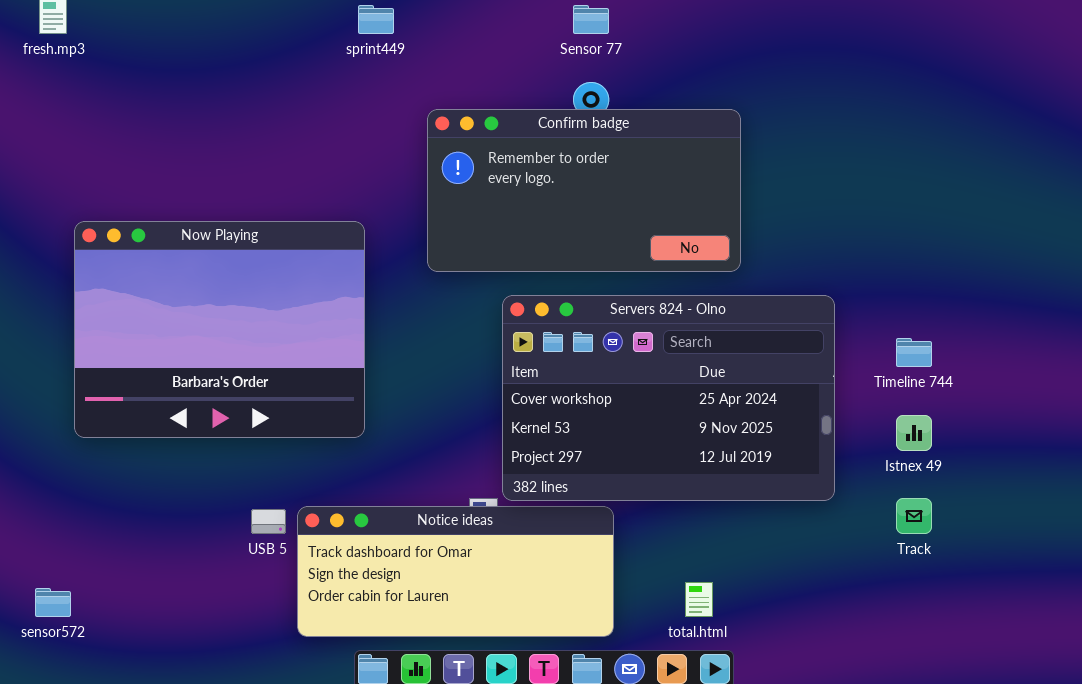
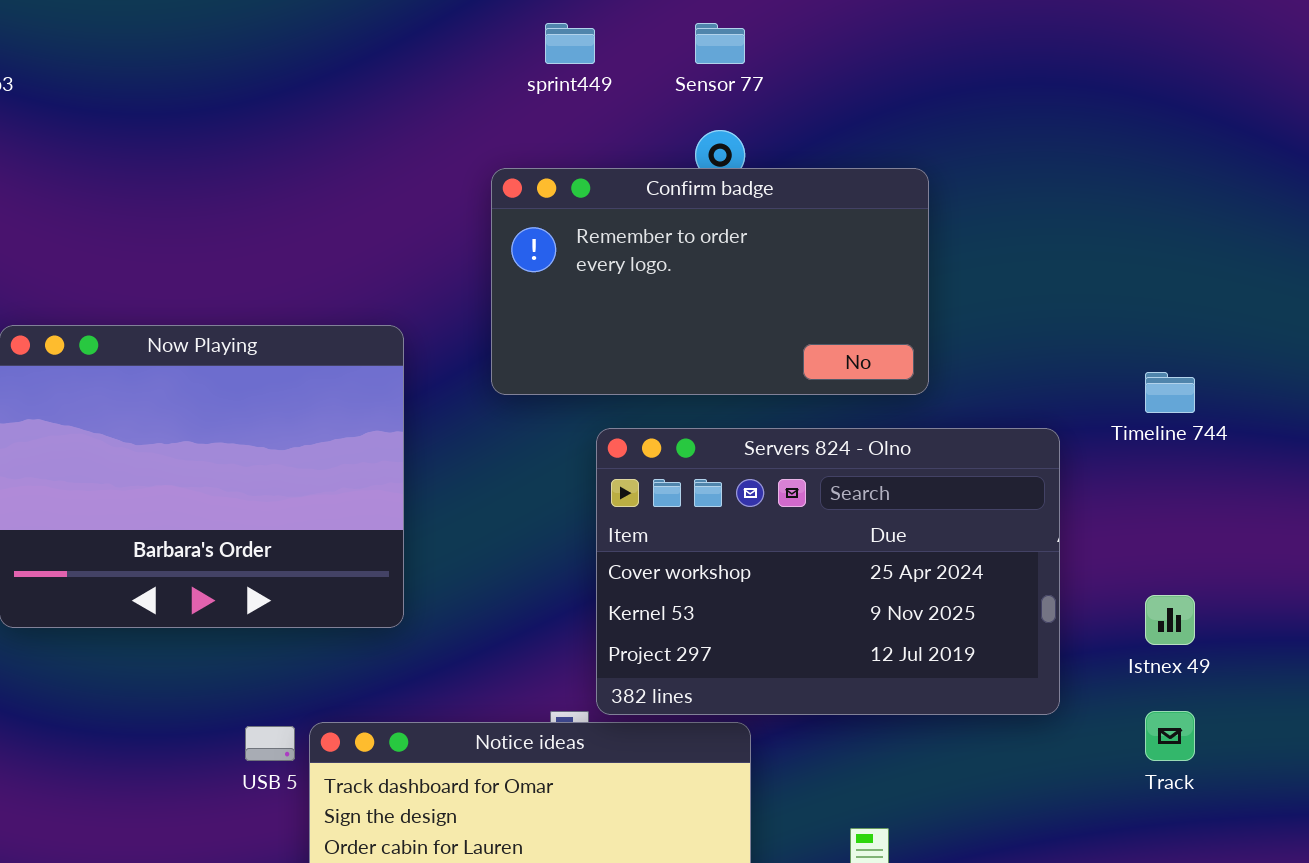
sprint449: [358,5,394,34] -> [545,23,595,64], moved
Timeline 744: [896,338,932,367] -> [1145,372,1195,413], moved

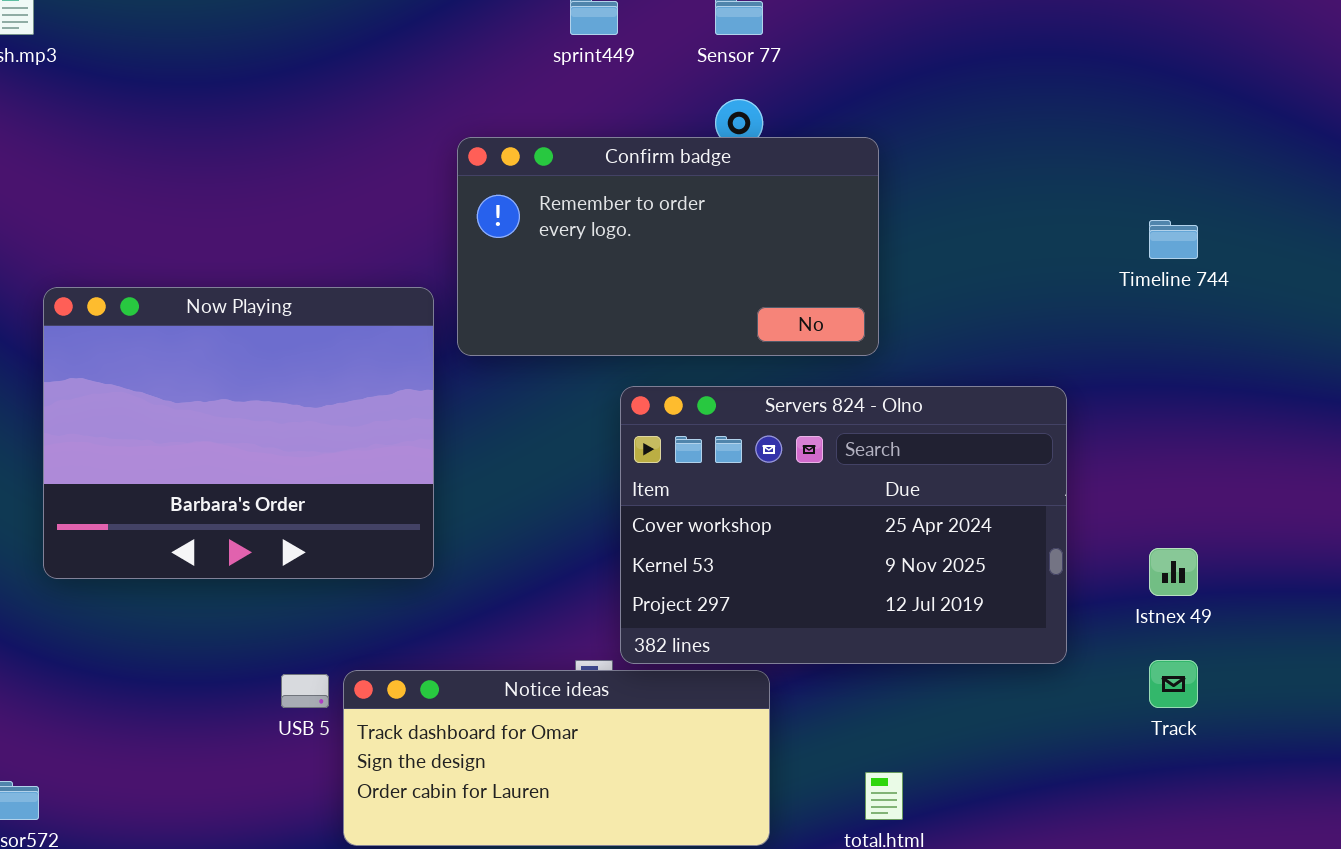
Confirm badge: [491,168,929,395] -> [457,137,879,356], moved
Timeline 744: [1145,372,1195,413] -> [1149,220,1198,259], moved

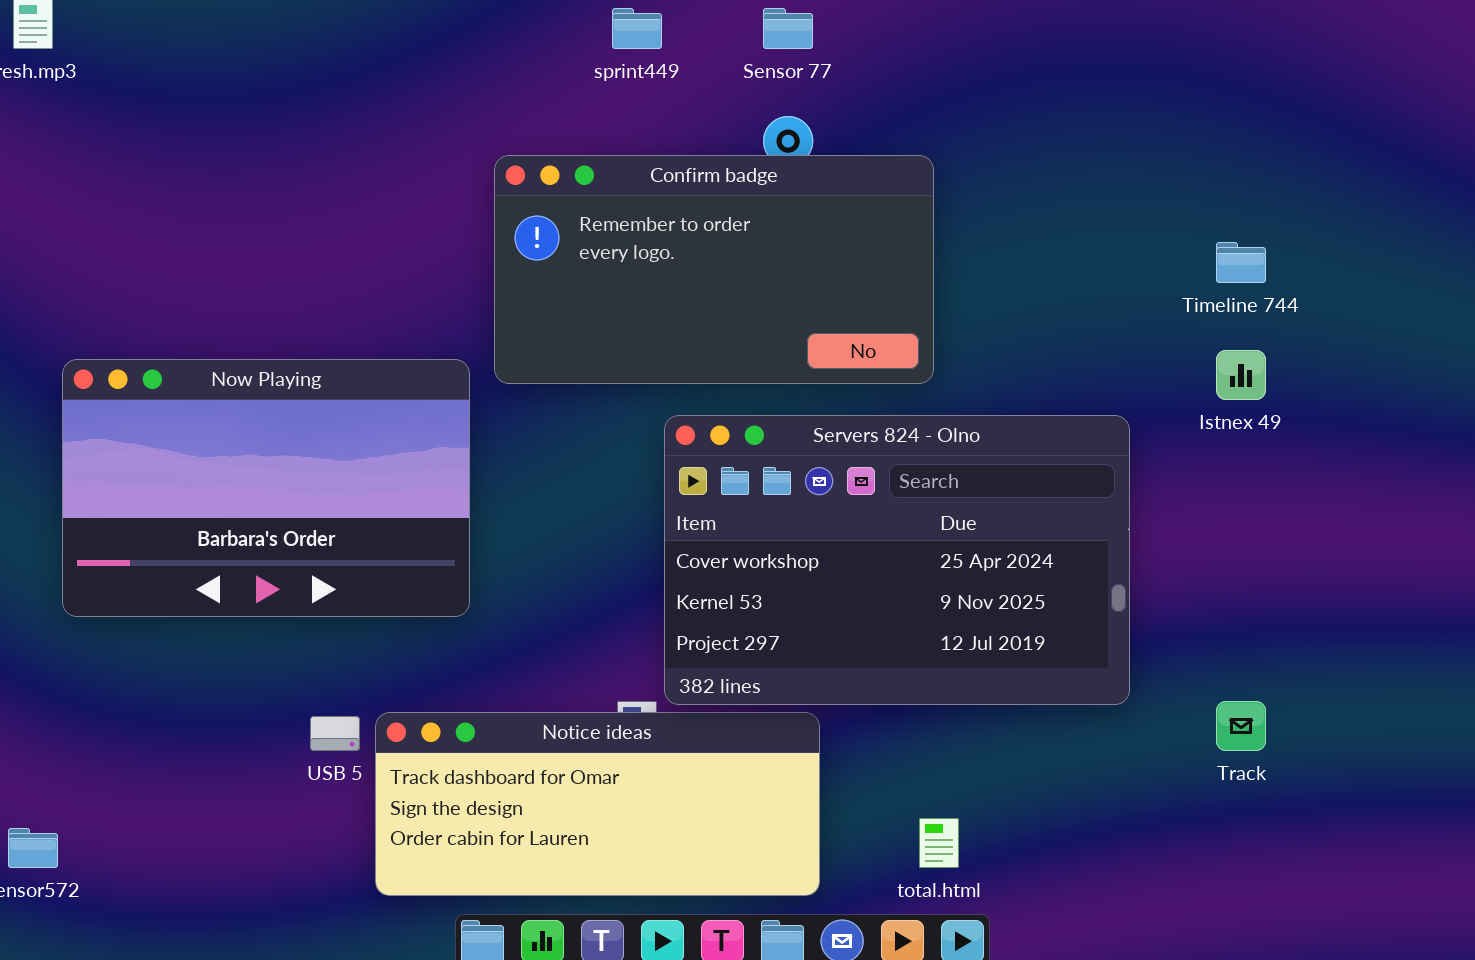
Now Playing: [43,287,434,579] -> [62,359,470,617], resized
Istnex 49: [1149,548,1198,596] -> [1216,350,1266,400], moved

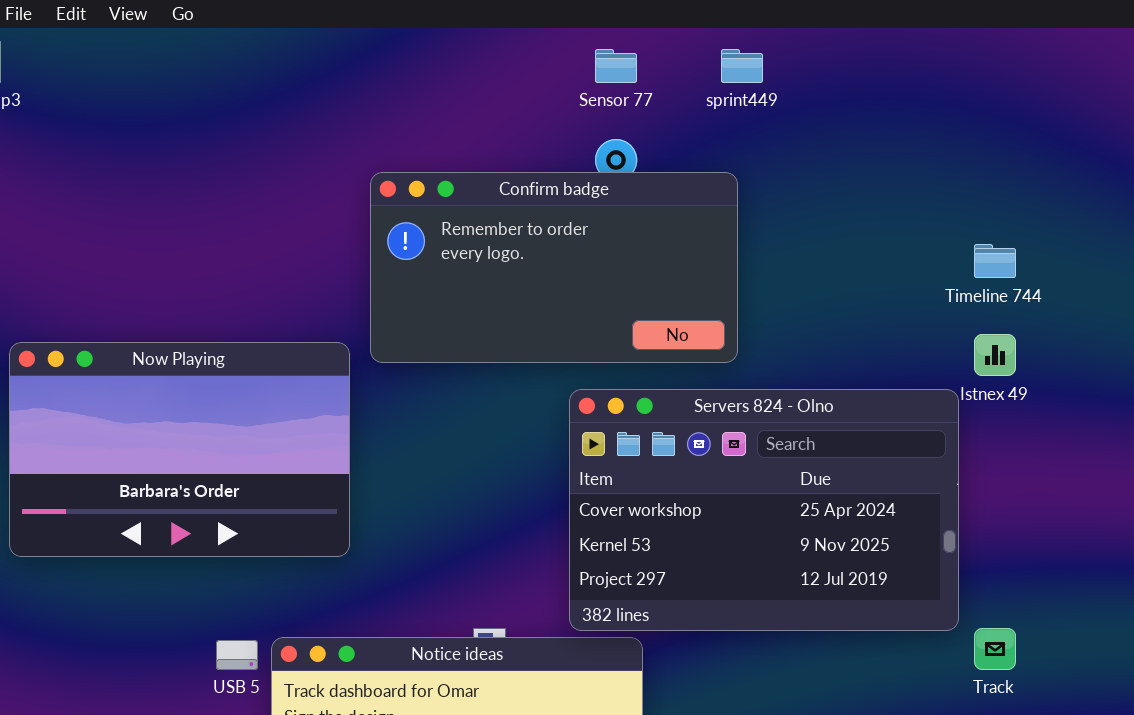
sprint449: [612,8,662,49] -> [721,49,763,83], moved
Servers 824 - Olno: [664,415,1130,705] -> [569,389,959,631], moved

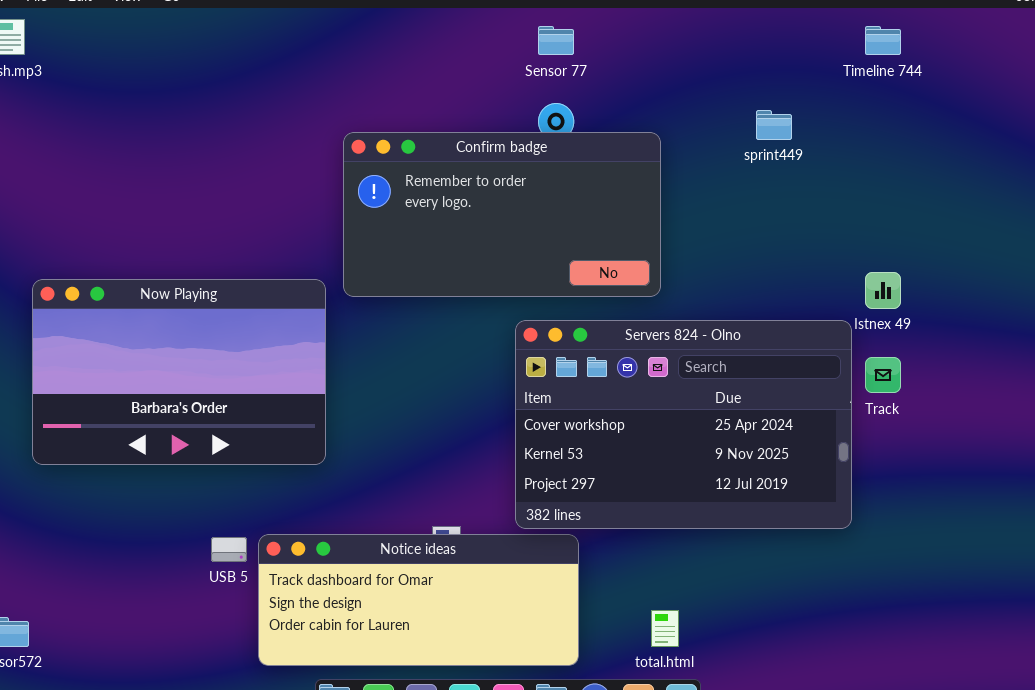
sprint449: [721,49,763,83] -> [756,110,792,140], moved
Timeline 744: [974,244,1016,278] -> [865,26,901,55], moved
Track: [974,628,1016,670] -> [865,357,901,393], moved

